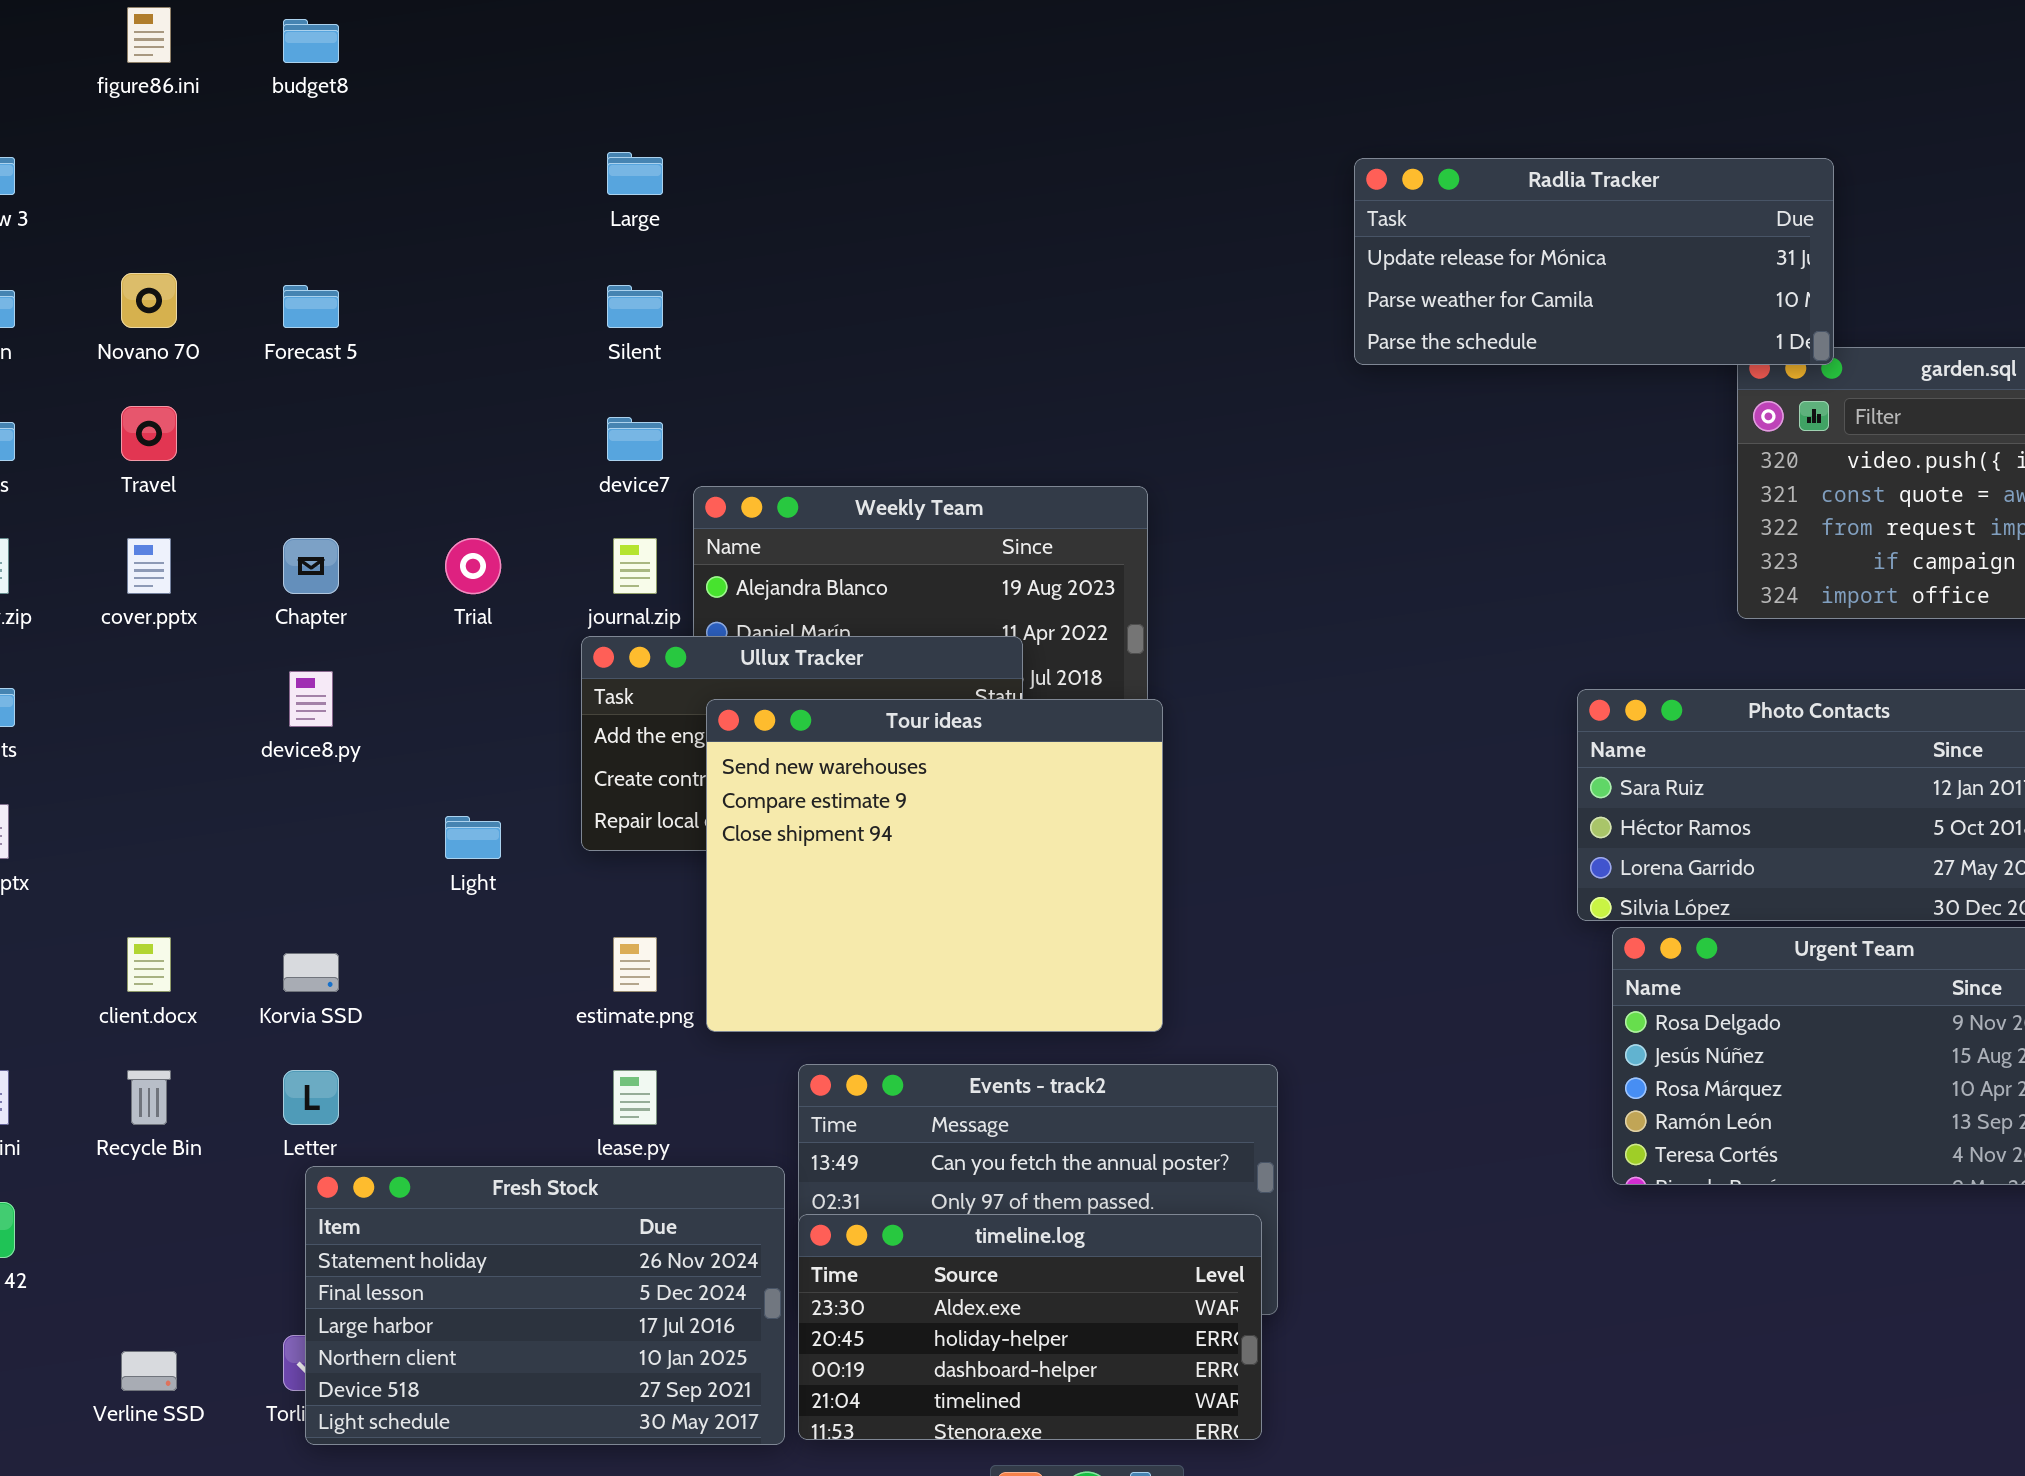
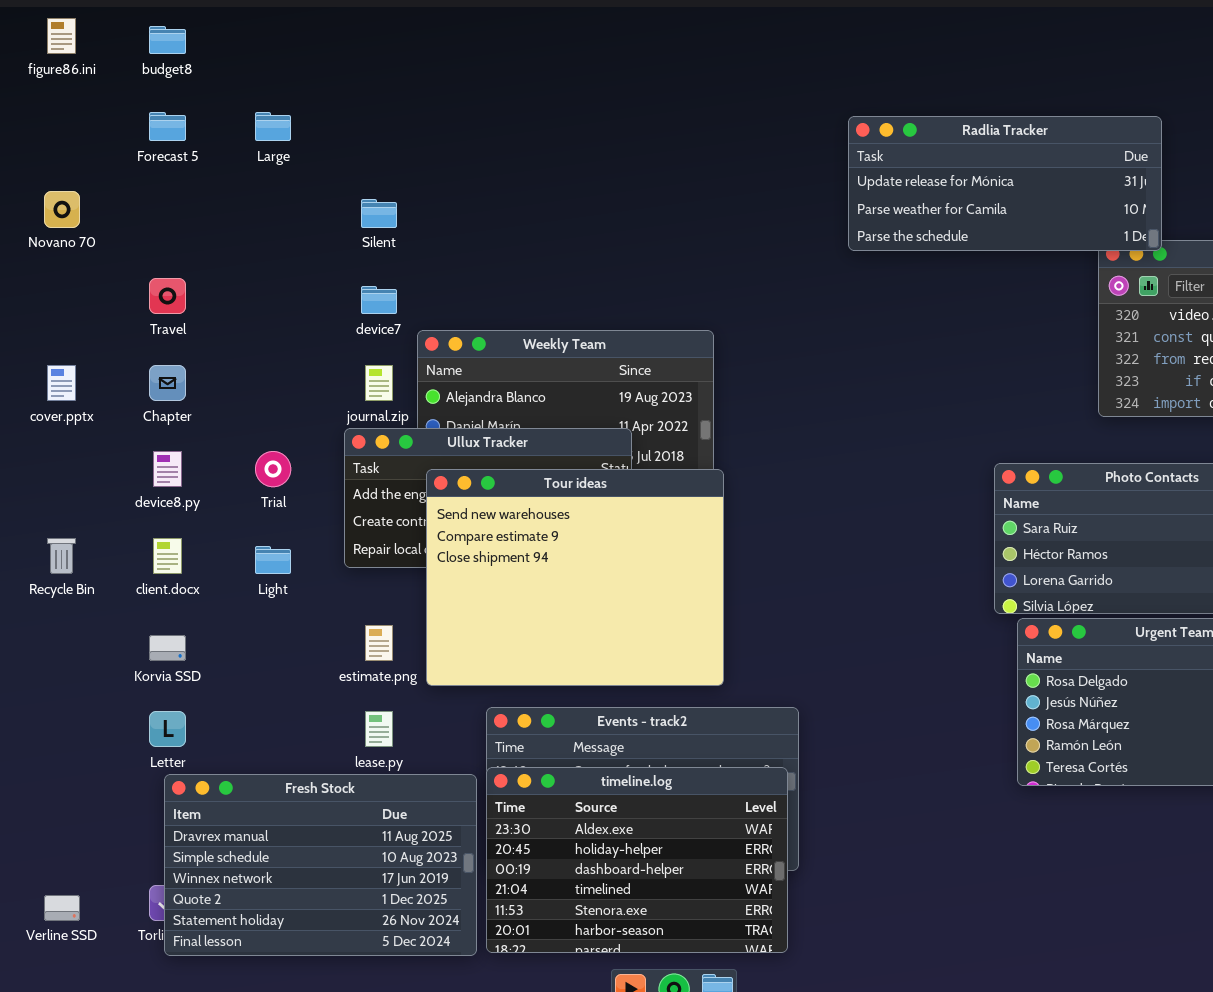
Large: [607,152,663,195] -> [255,112,291,141], moved
Forecast 5: [283,285,339,328] -> [149,112,186,141], moved
Travel: [121,406,177,461] -> [149,278,186,314], moved
Trial: [445,538,501,594] -> [255,451,291,487], moved
client.docx: [127,937,171,992] -> [153,538,182,574], moved
Recycle Bin: [127,1070,171,1125] -> [47,538,76,574], moved
Fresh Stock: [305,1166,785,1445] -> [164,774,477,956], scrolled up 4 rows
timeline.log: [798,1214,1262,1440] -> [486,767,788,953], resized

